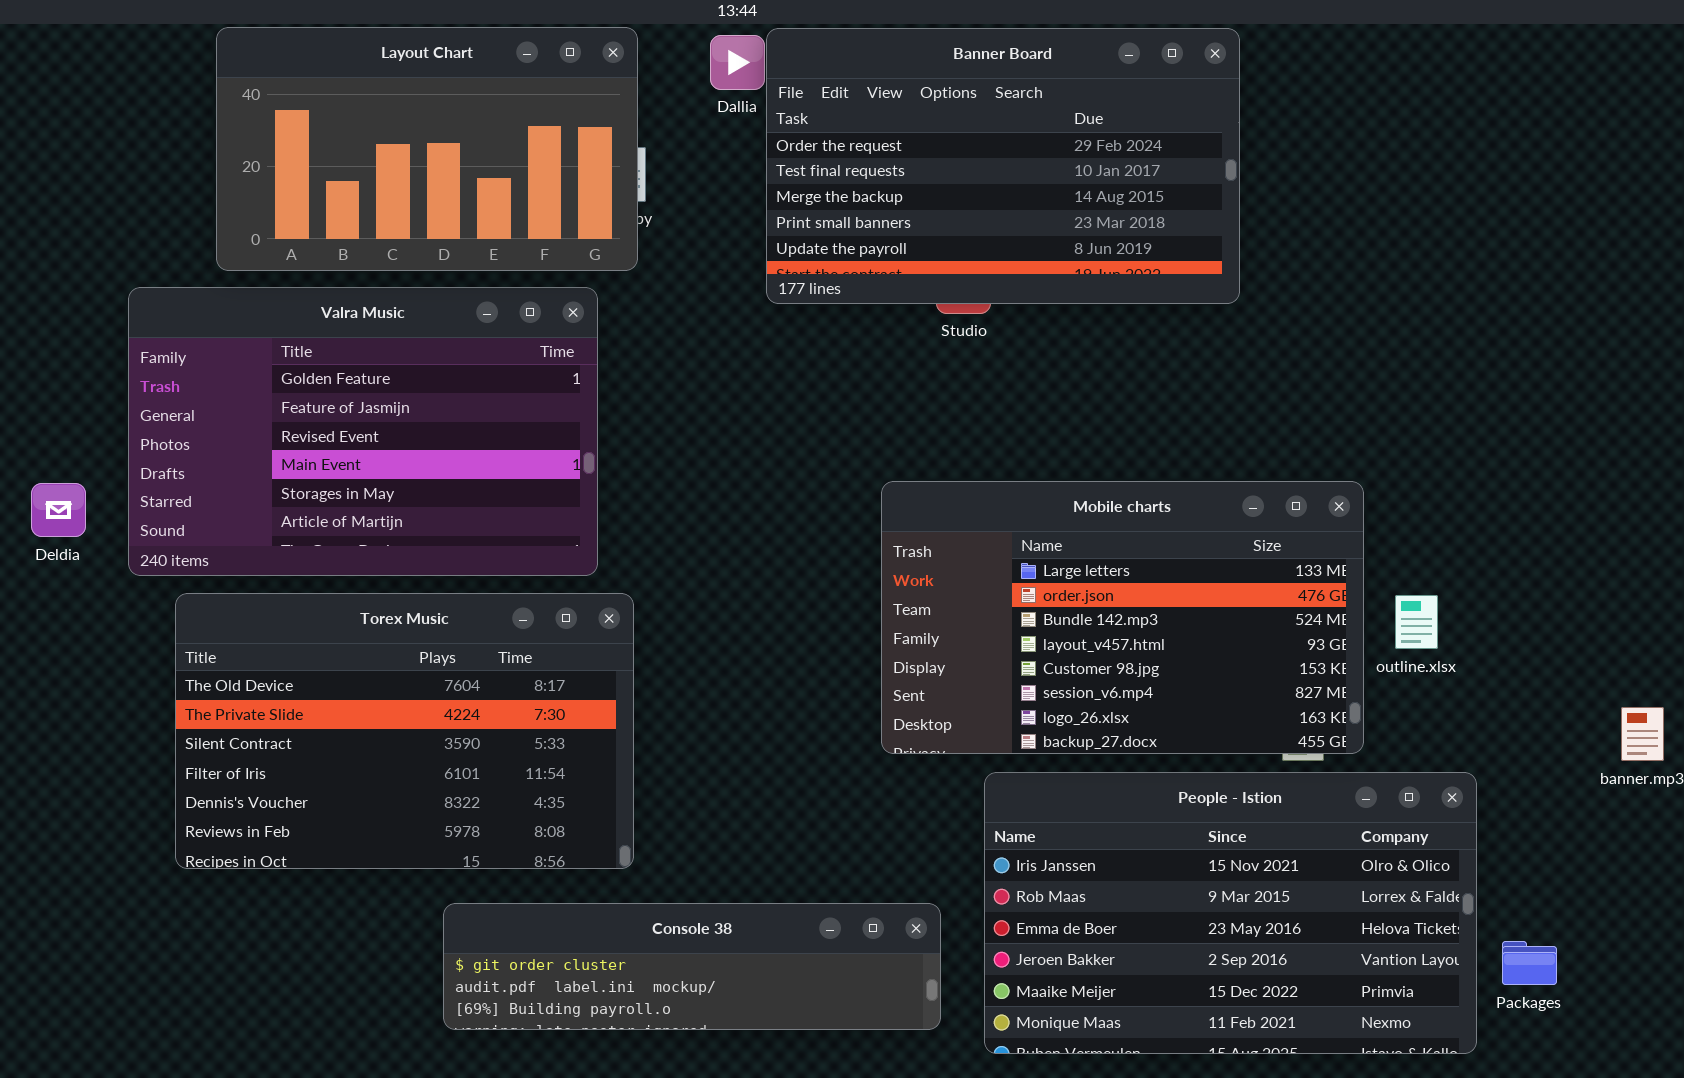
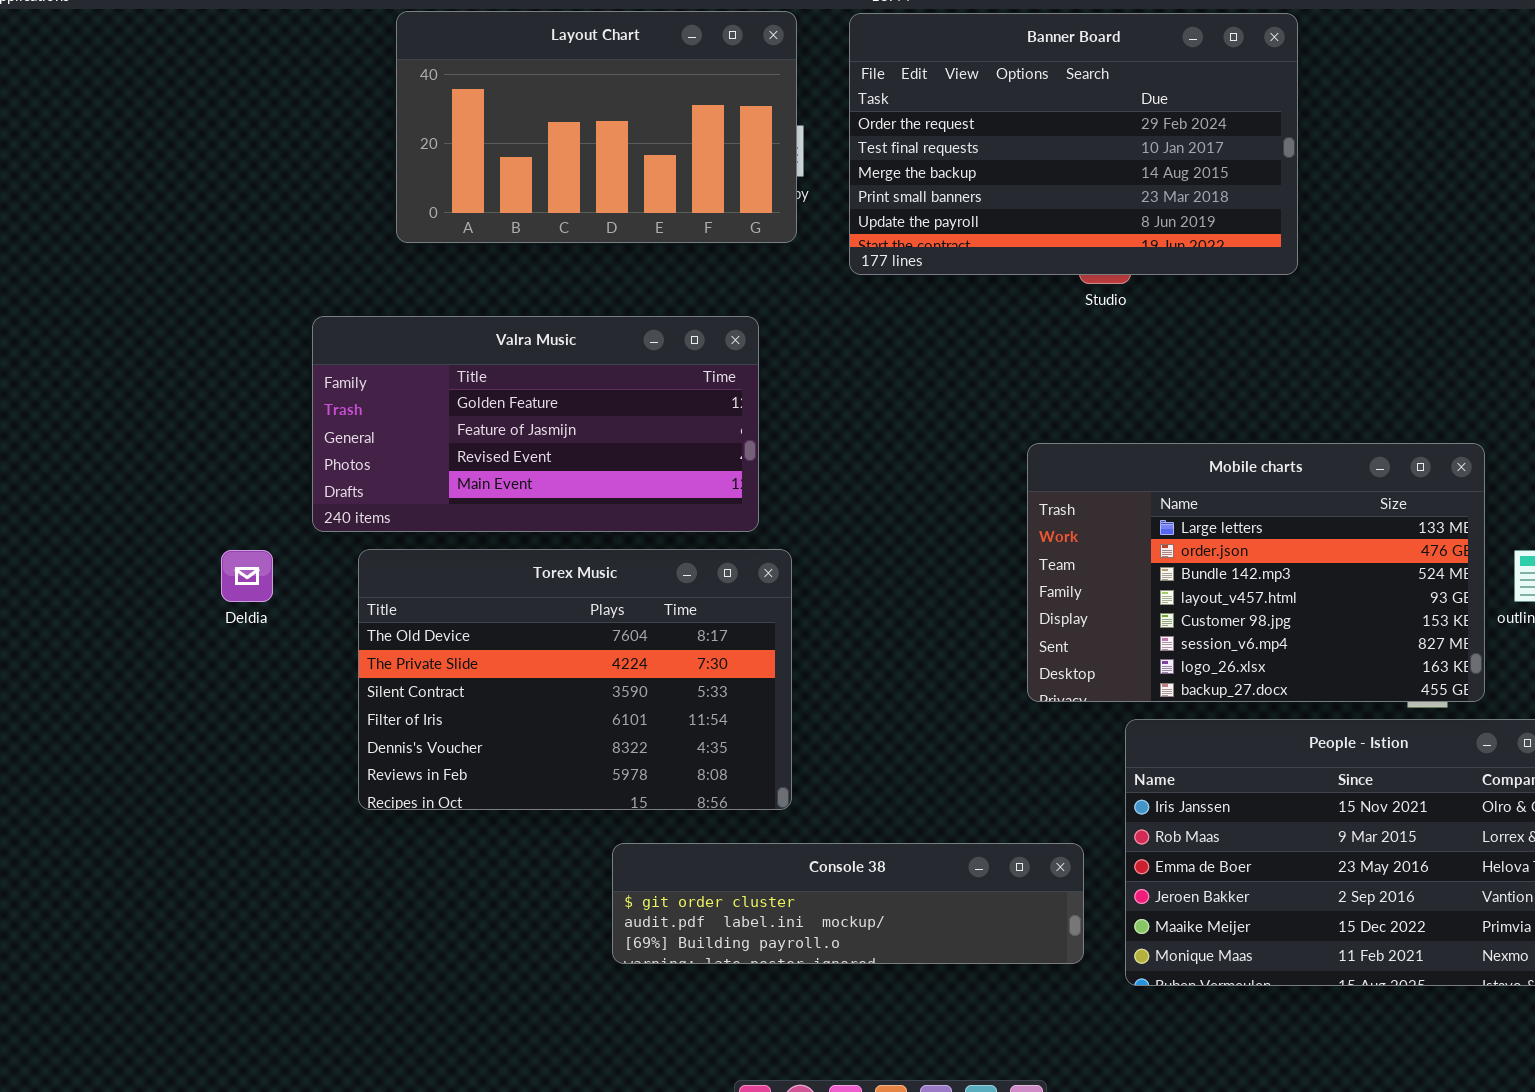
Banner Board: [766,28,1240,304] -> [849,13,1298,275], moved
Valra Music: [128,287,598,576] -> [312,316,759,532], resized
Deldia: [31,483,86,537] -> [221,550,273,602], moved

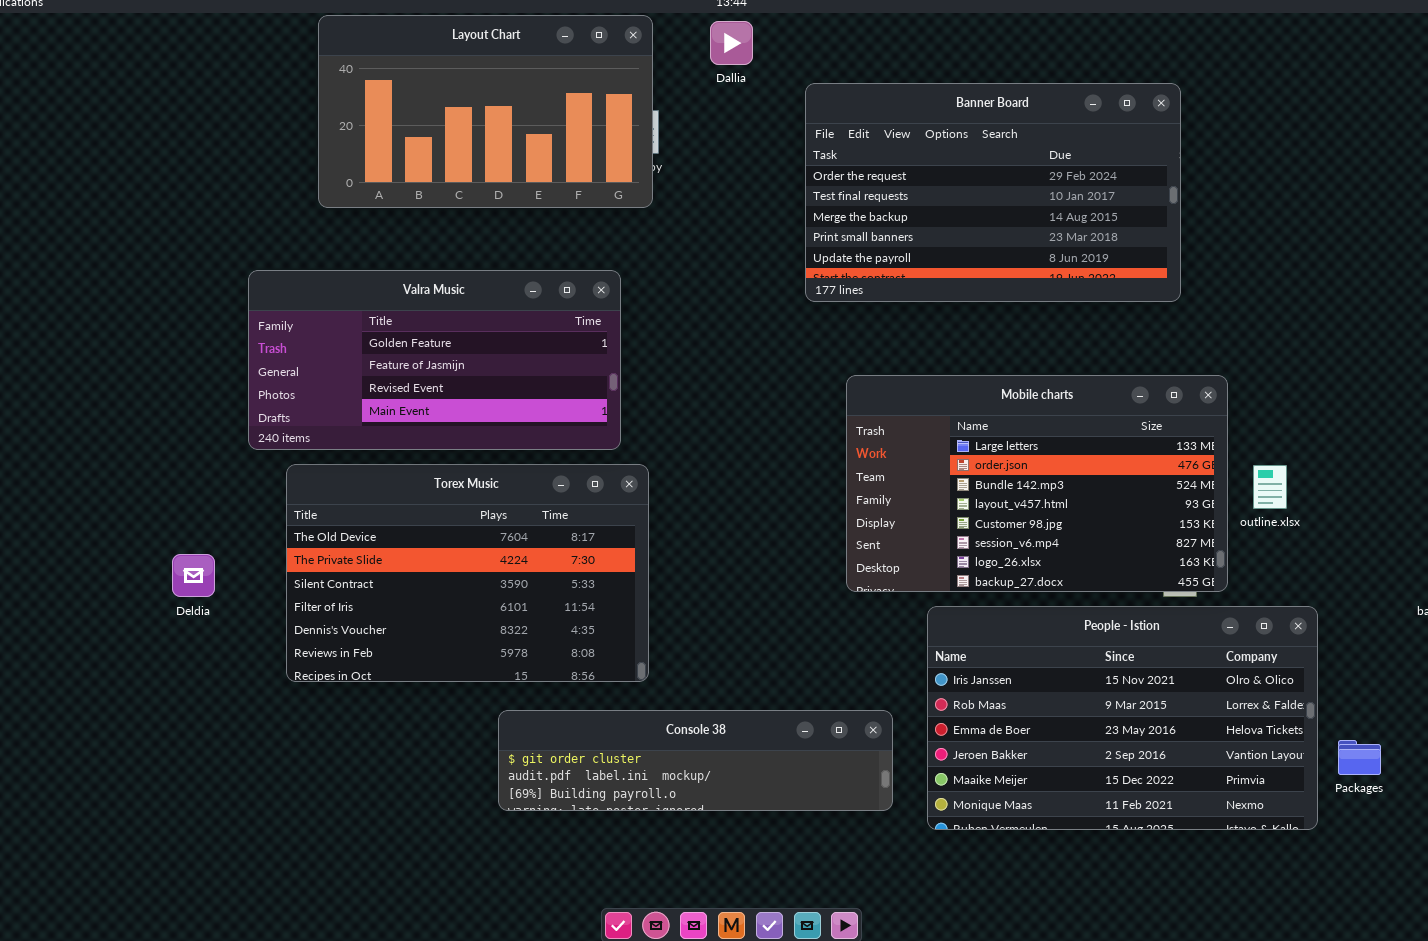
Banner Board: [849,13,1298,275] -> [805,83,1181,302], moved
Deldia: [221,550,273,602] -> [172,554,215,597], moved

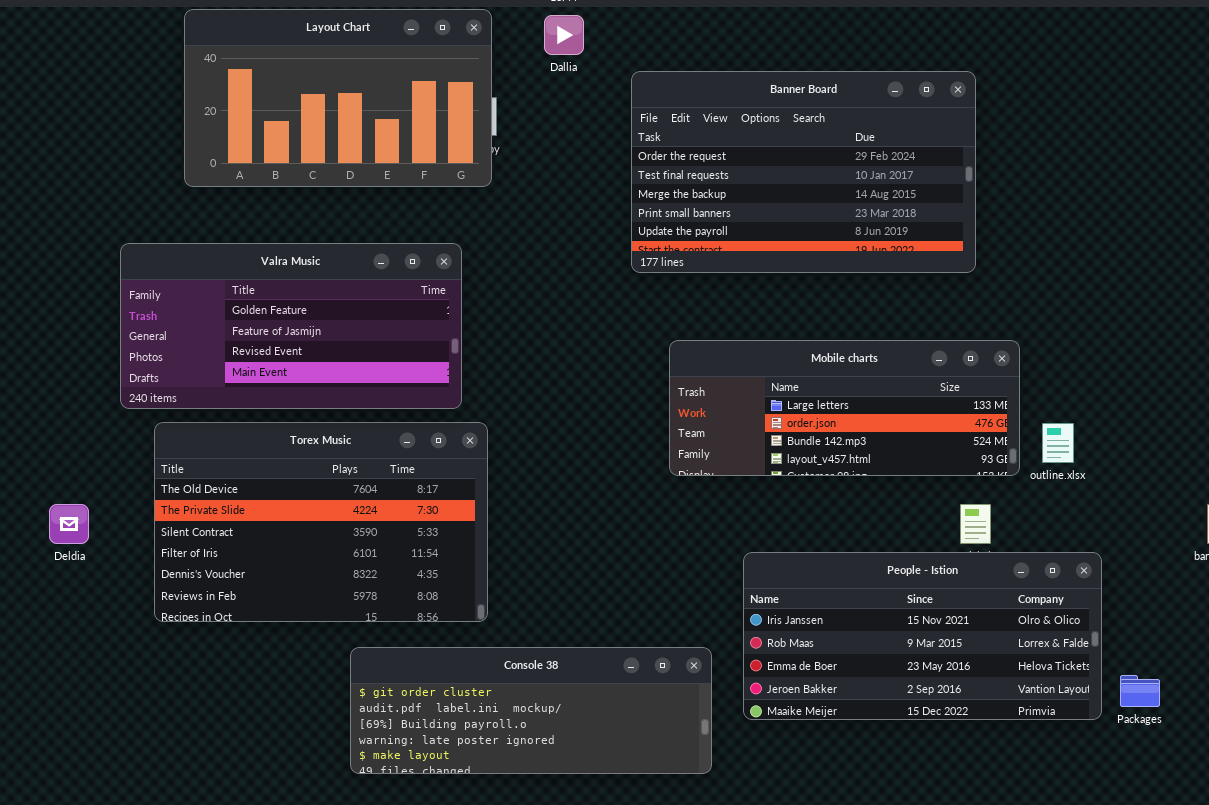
Mobile charts: [846,375,1228,592] -> [669,340,1020,476], resized
People - Istion: [927,606,1318,830] -> [743,552,1102,720], resized
Console 38: [498,710,893,811] -> [350,647,712,774], resized

